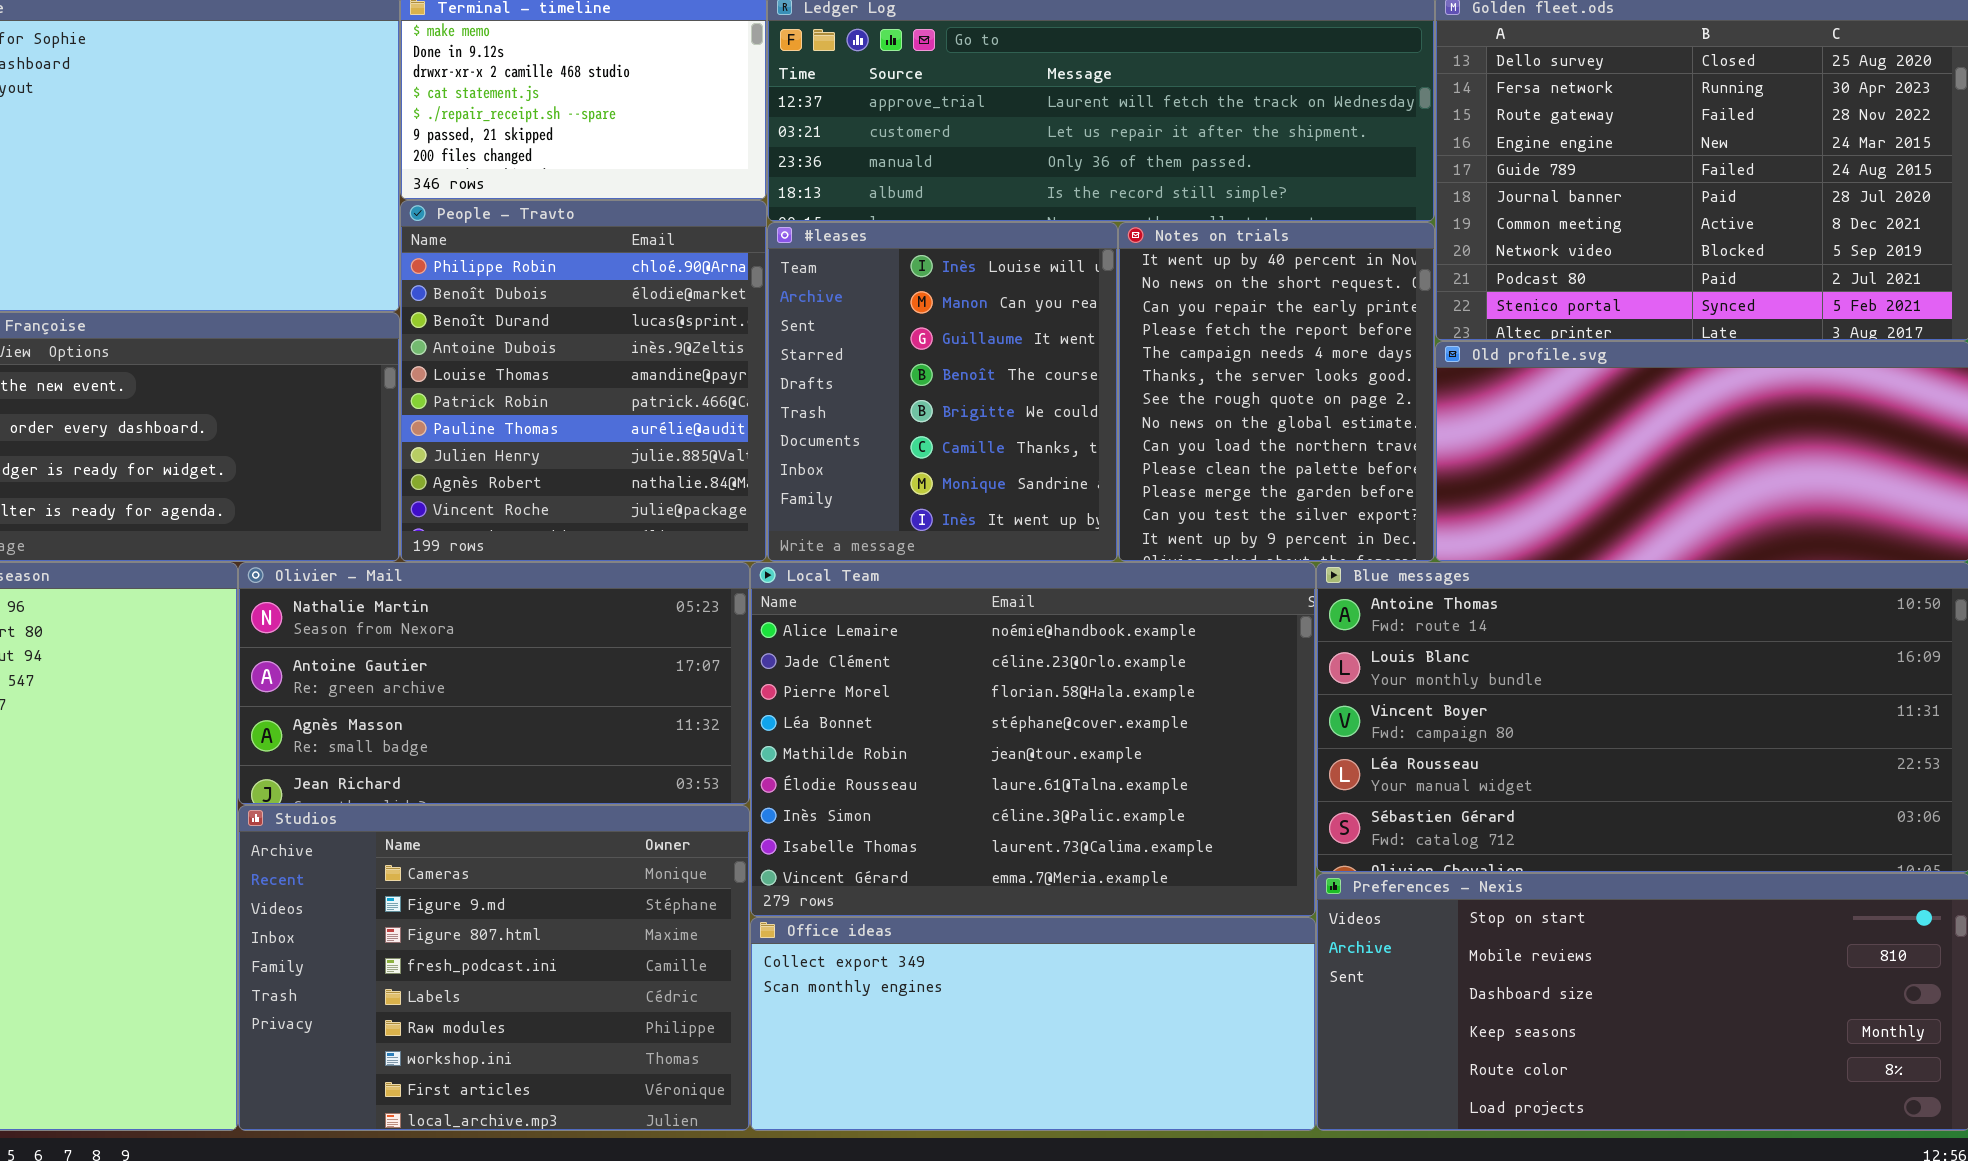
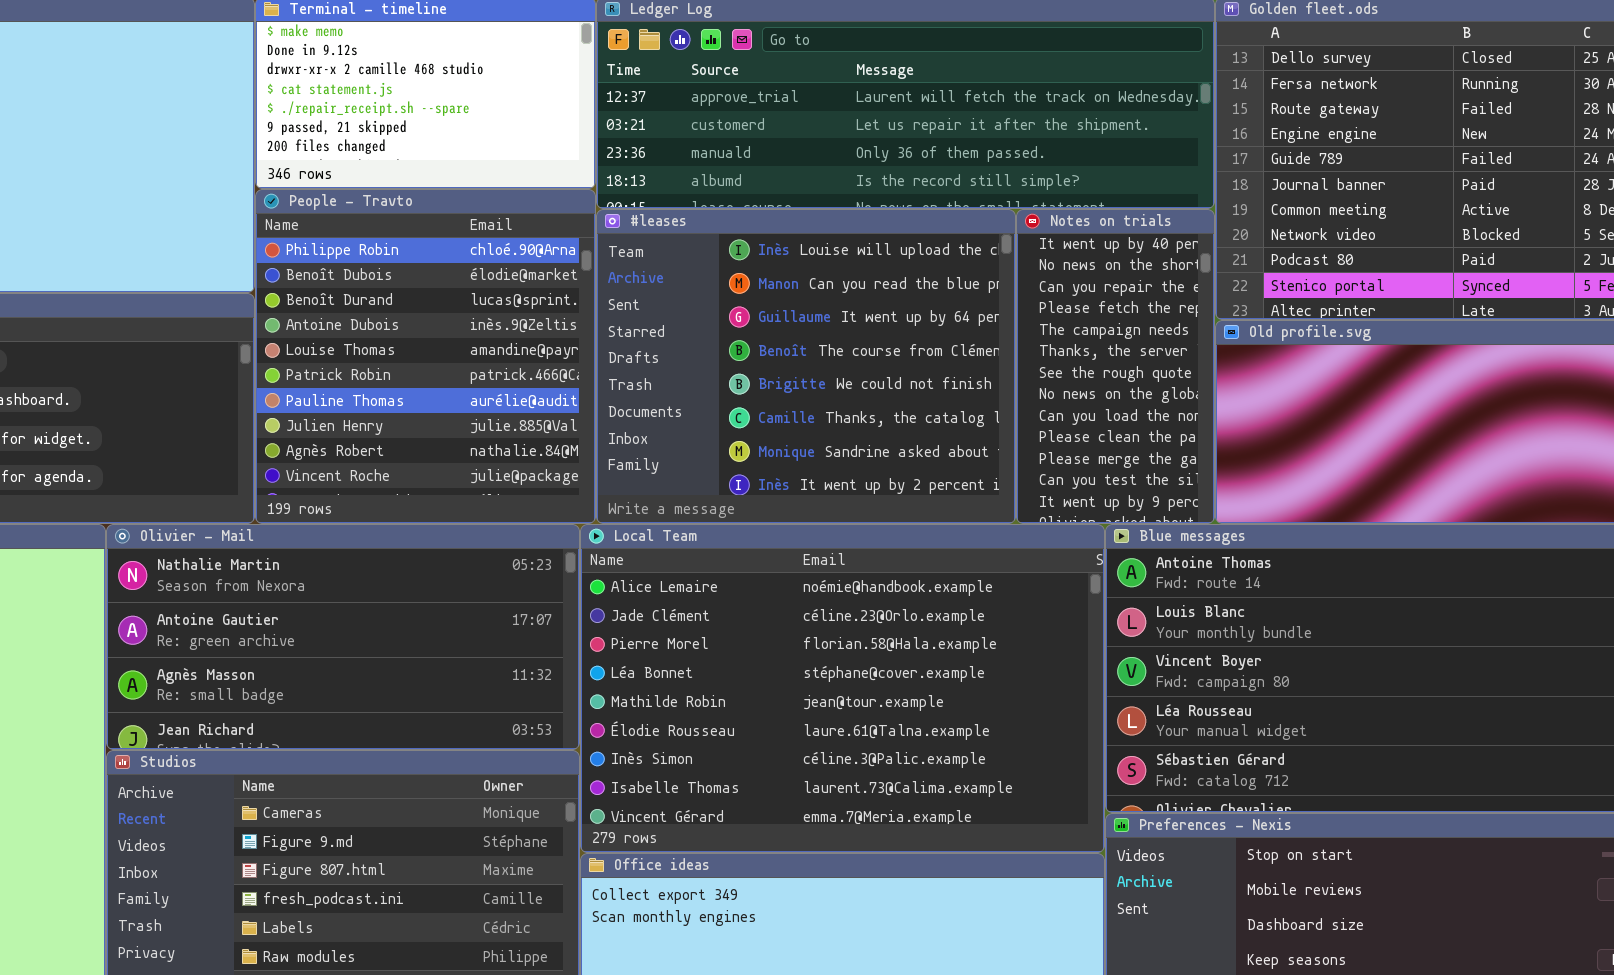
#leases: [767,222,1118,562] -> [596,209,1016,524], resized
Notes on trials: [1118,222,1435,562] -> [1016,209,1215,524], resized

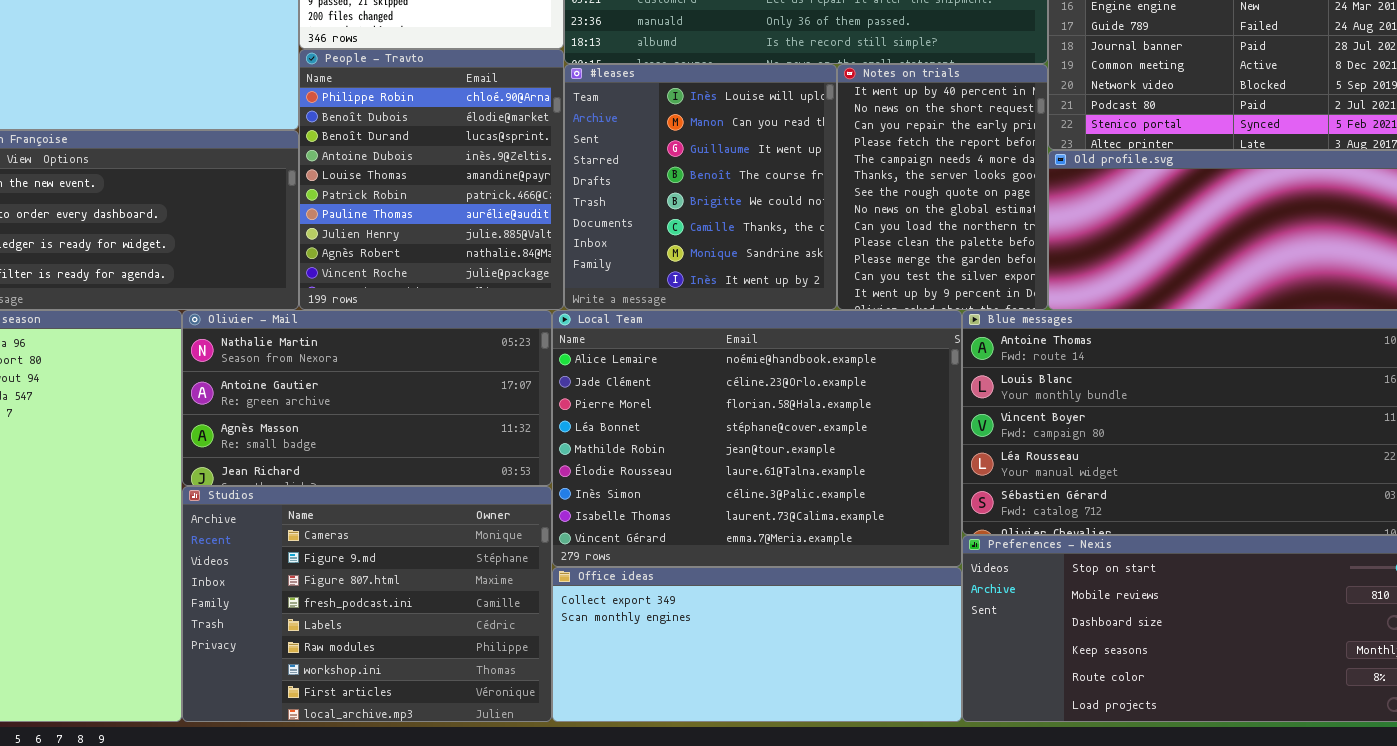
#leases: [596,209,1016,524] -> [564,64,837,310], resized
Notes on trials: [1016,209,1215,524] -> [837,64,1048,310], resized

